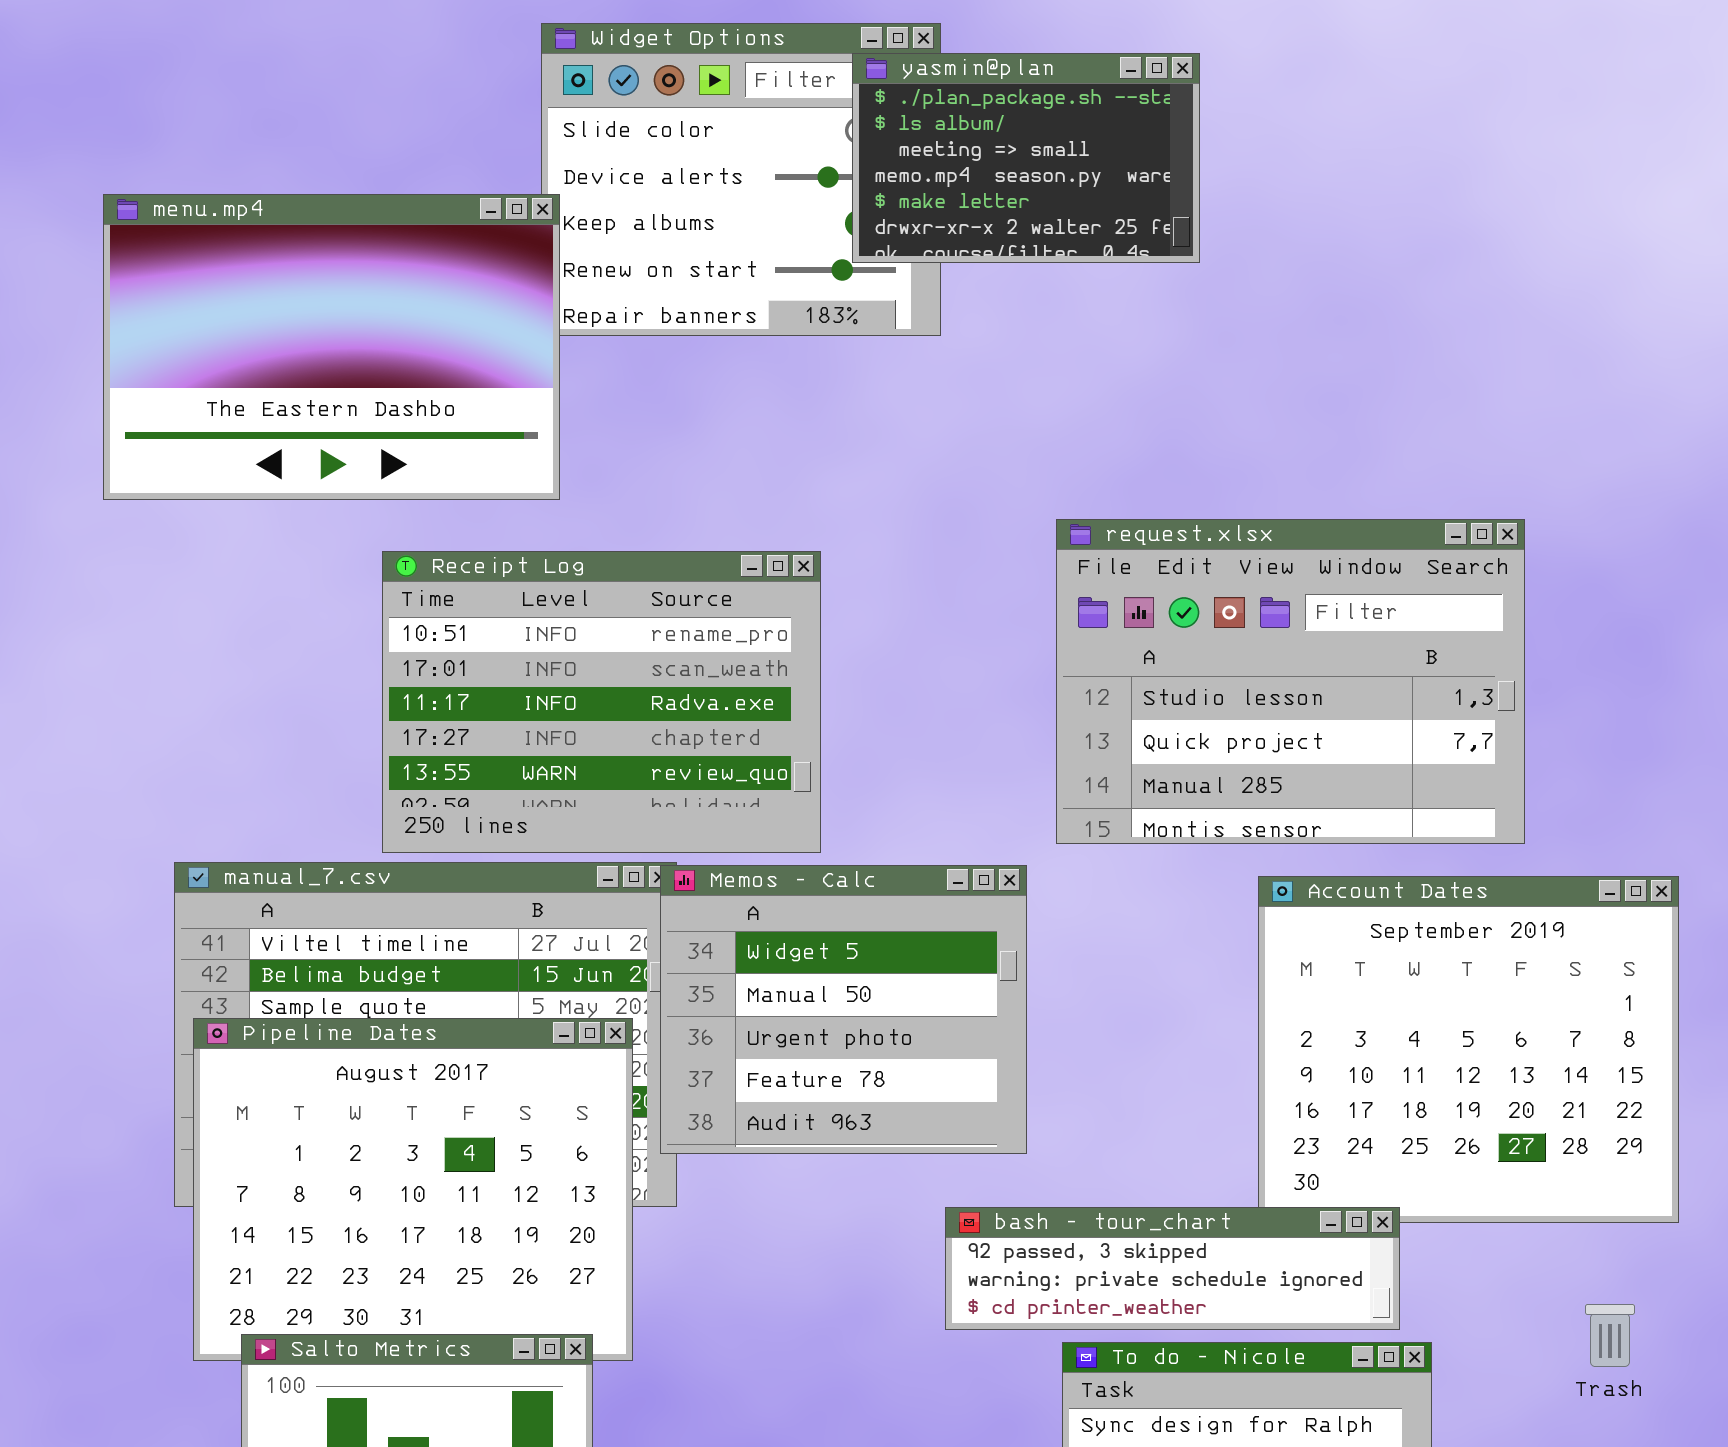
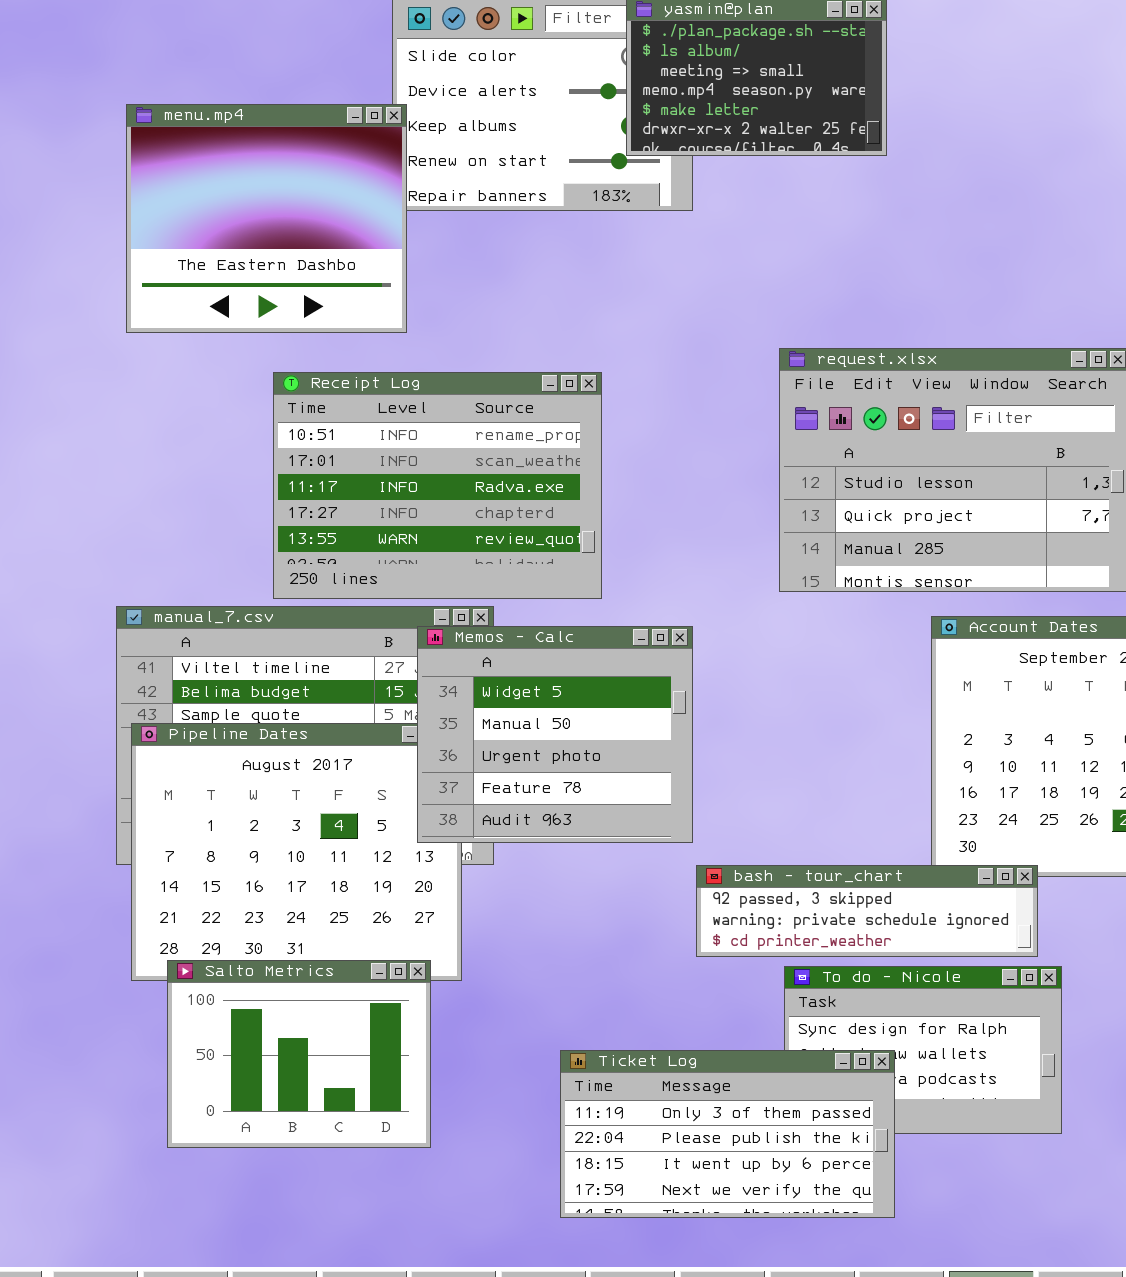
menu.mp4: [103,194,560,500] -> [126,104,407,333], resized
Memos - Calc: [660,865,1027,1154] -> [417,626,693,843], moved

